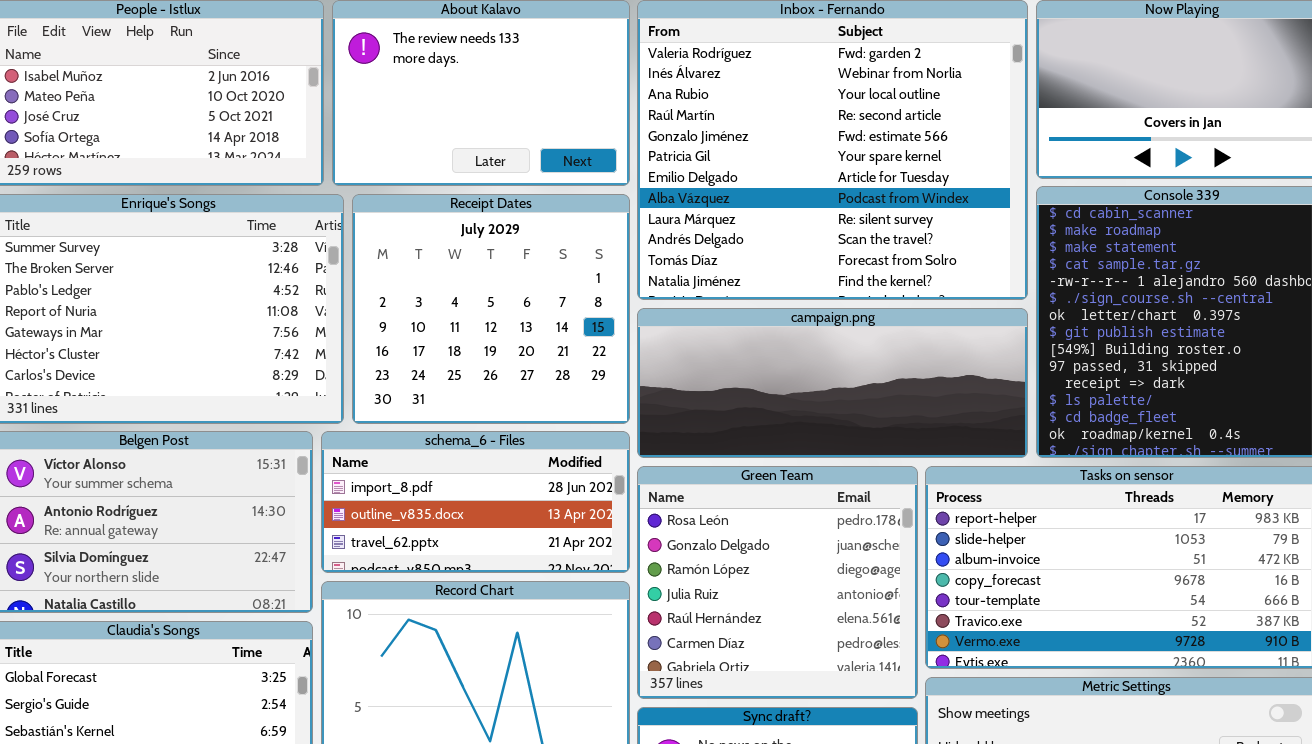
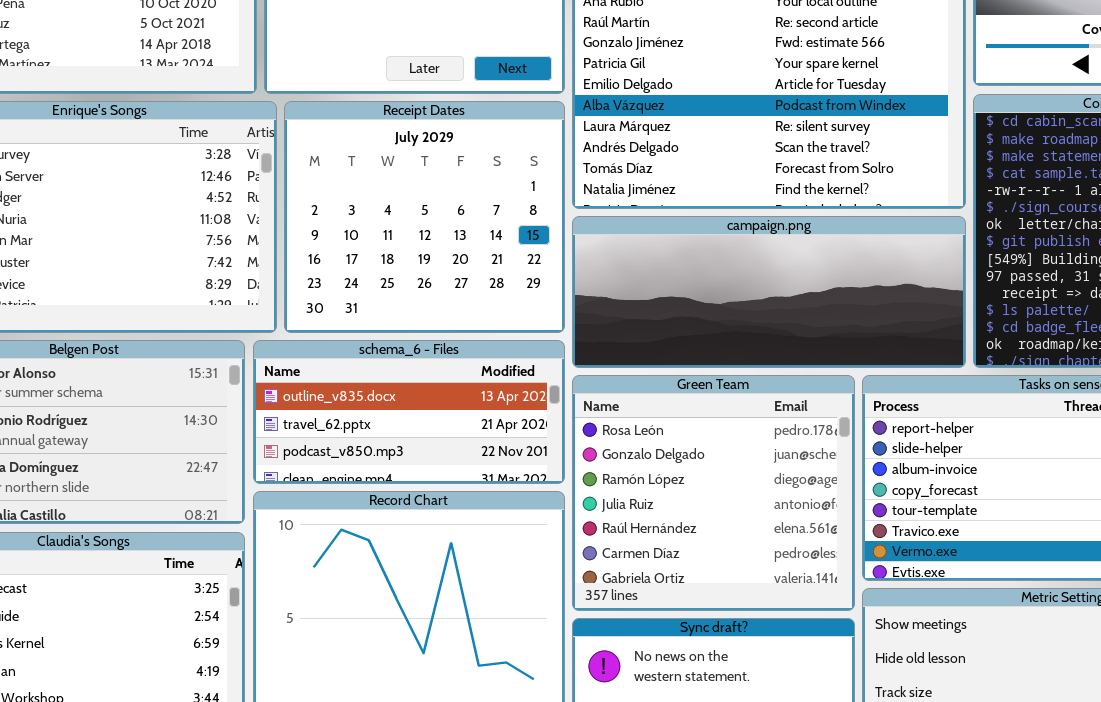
schema_6 - Files: [321,431,630,573] -> [253,340,565,484], scrolled down 1 row

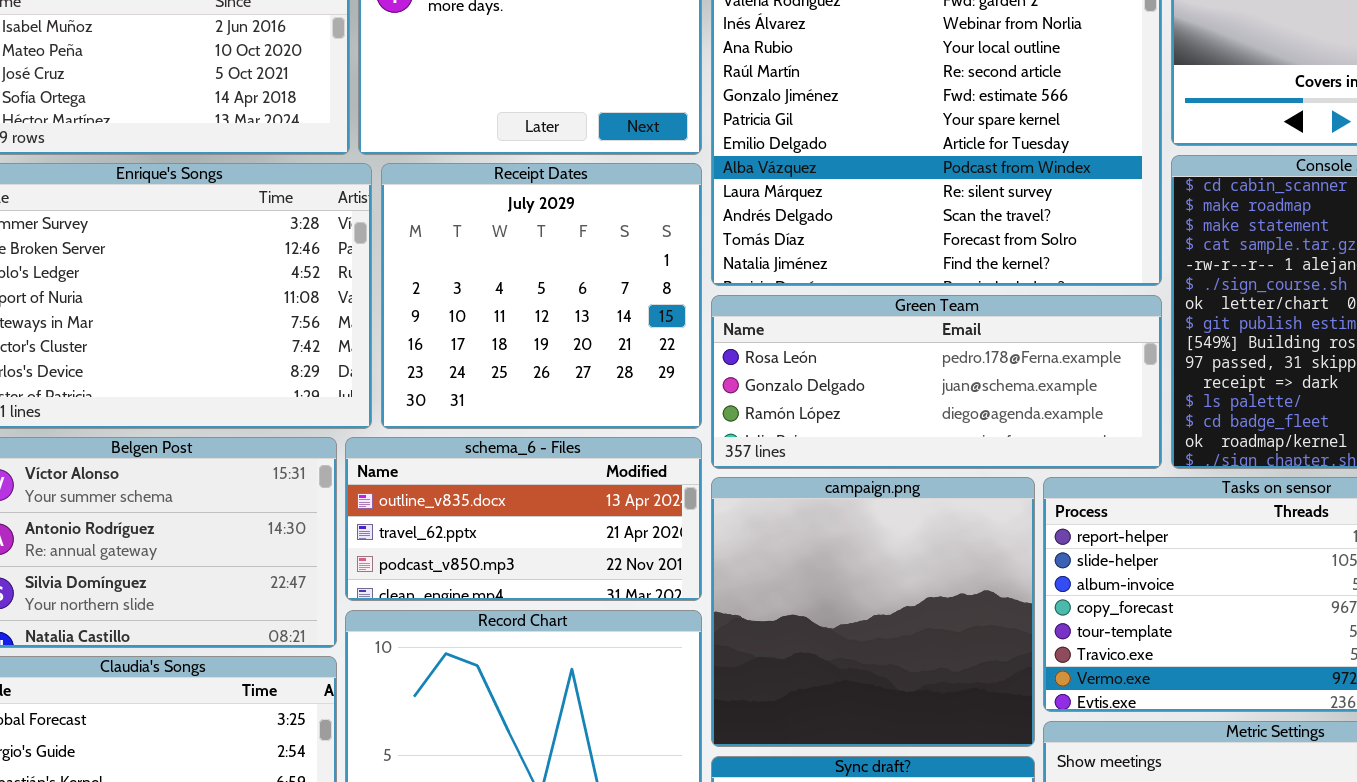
campaign.png: [572,216,966,368] -> [711,477,1035,747], moved, resized
Green Team: [572,375,855,611] -> [711,295,1162,469], moved, resized

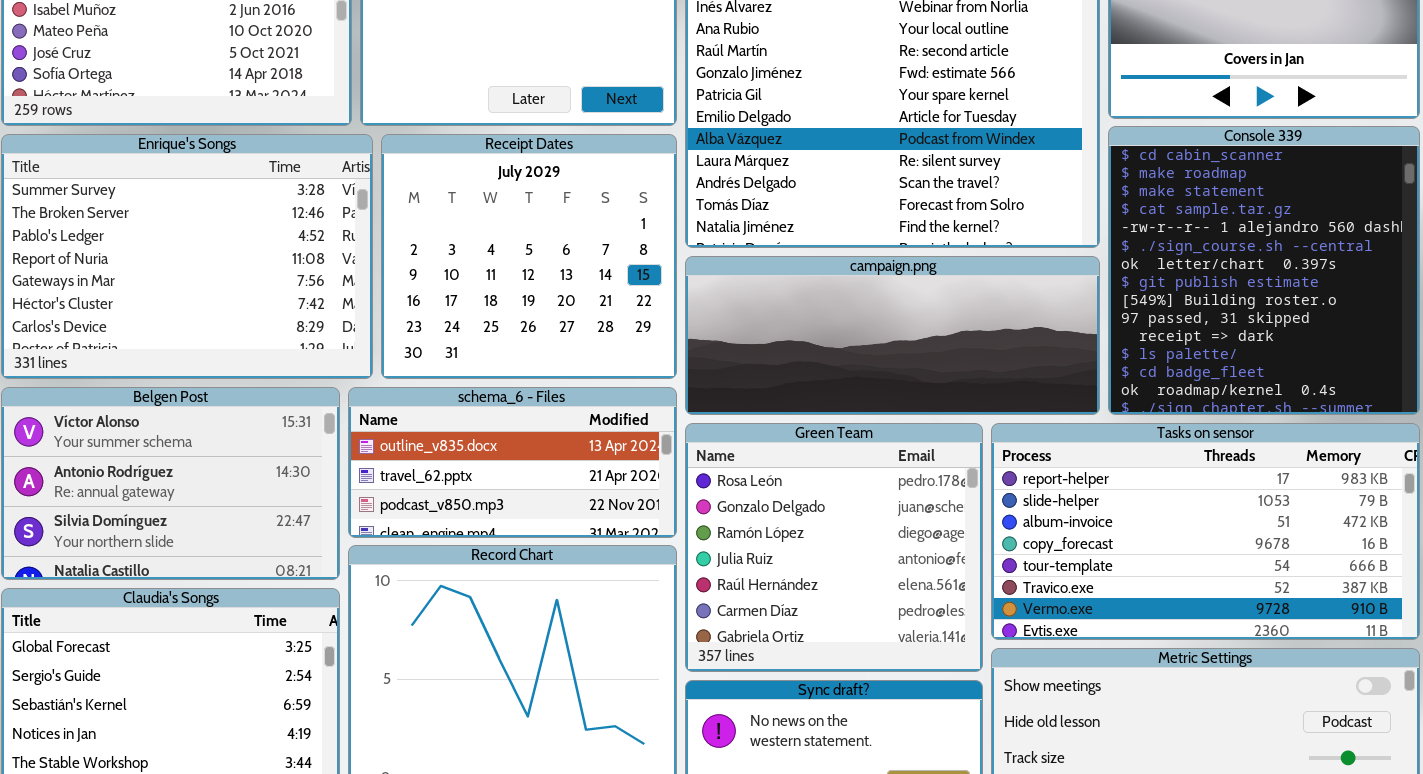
Green Team: [711,295,1162,469] -> [685,423,983,672], moved, resized
campaign.png: [711,477,1035,747] -> [685,256,1100,415], moved, resized

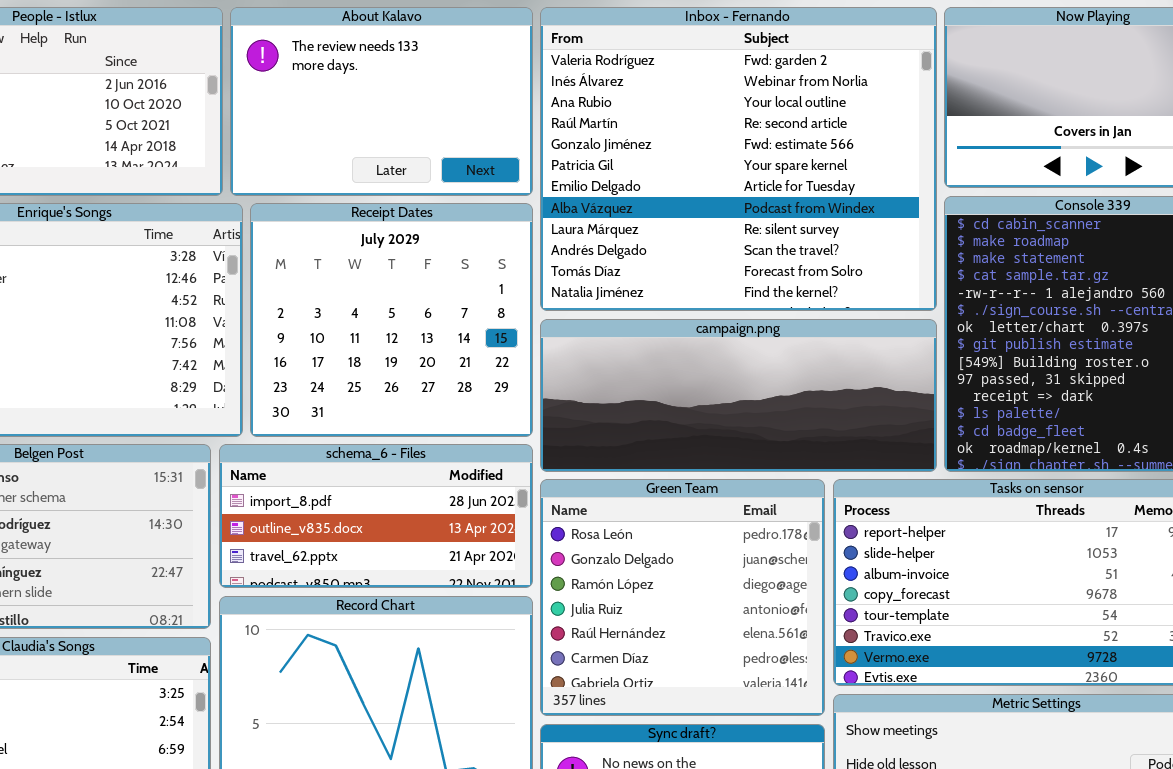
schema_6 - Files: [348,387,677,538] -> [219,444,533,588], scrolled up 1 row

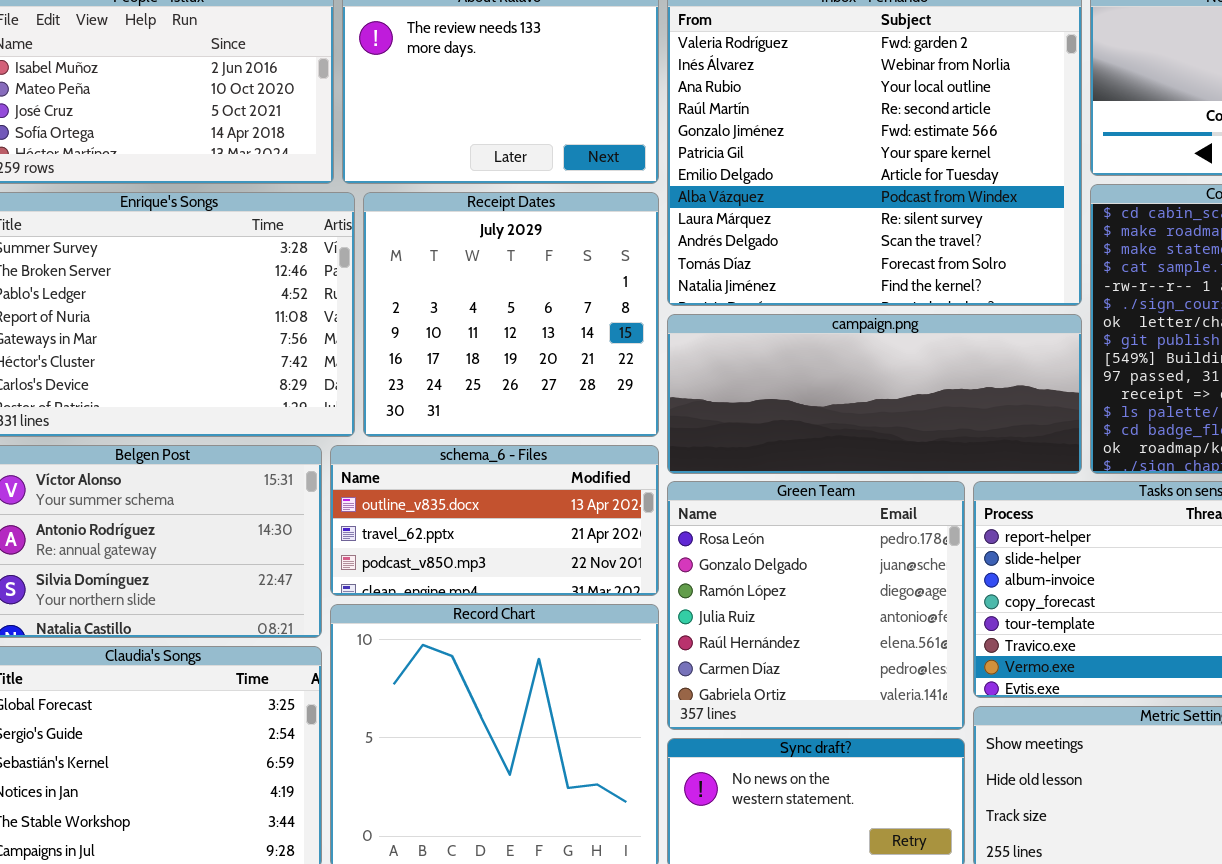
schema_6 - Files: [219,444,533,588] -> [330,445,659,596], scrolled down 1 row

